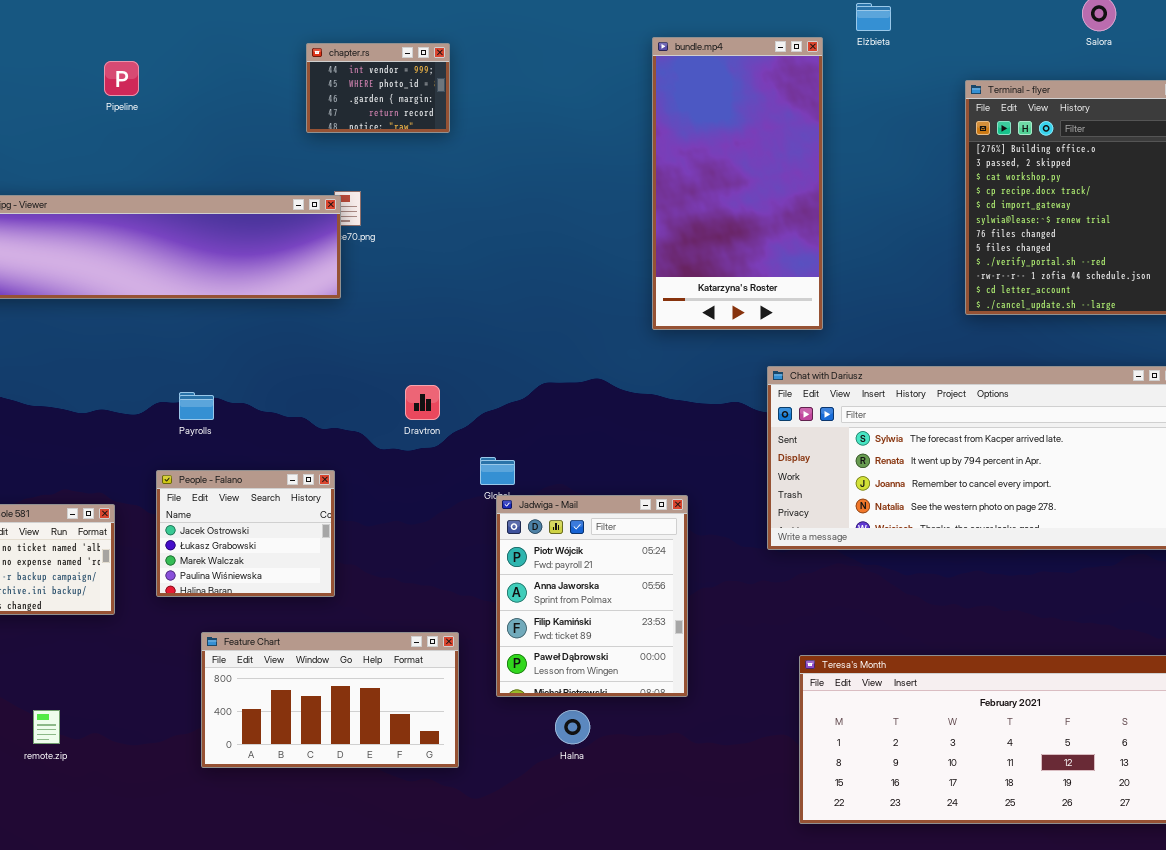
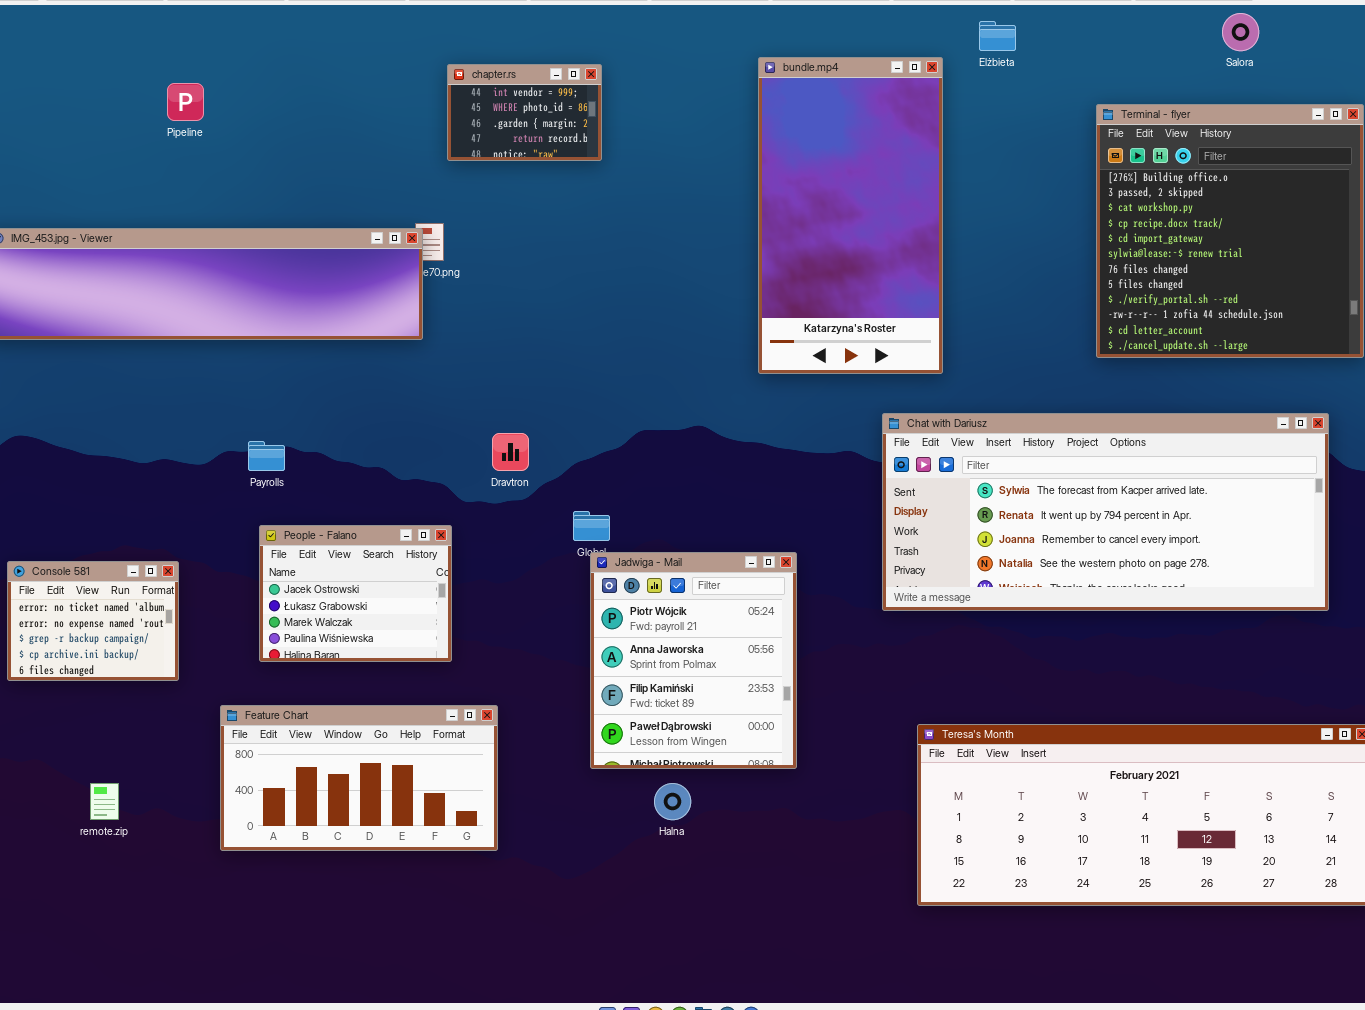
chapter.rs: [306,43,450,133] -> [447,64,602,161], moved
People - Falano: [156,470,335,597] -> [259,525,452,662], moved
Feature Chart: [201,632,459,768] -> [220,705,498,851], moved

